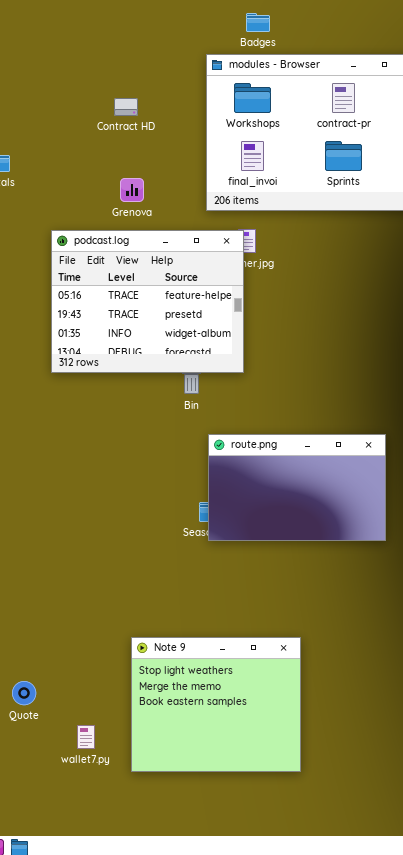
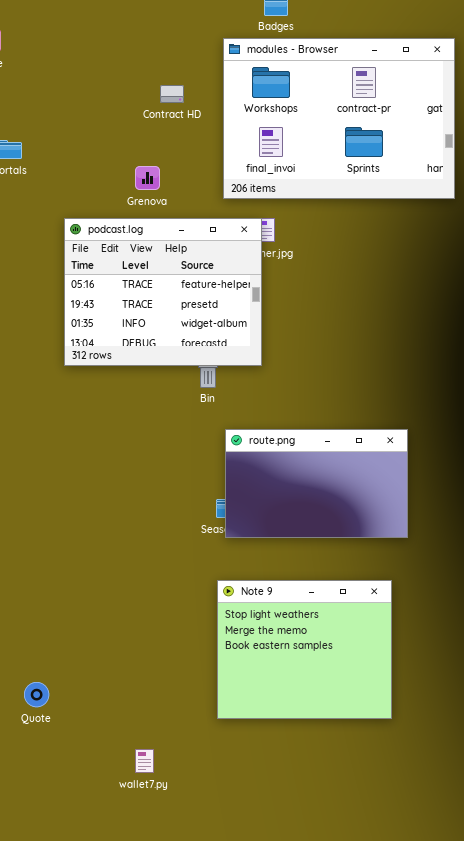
Contract HD: [114,98,138,116] -> [160,85,184,103], moved
Note 9: [131,637,301,772] -> [217,580,392,719], moved
wallet7.py: [77,725,95,749] -> [135,749,154,773], moved

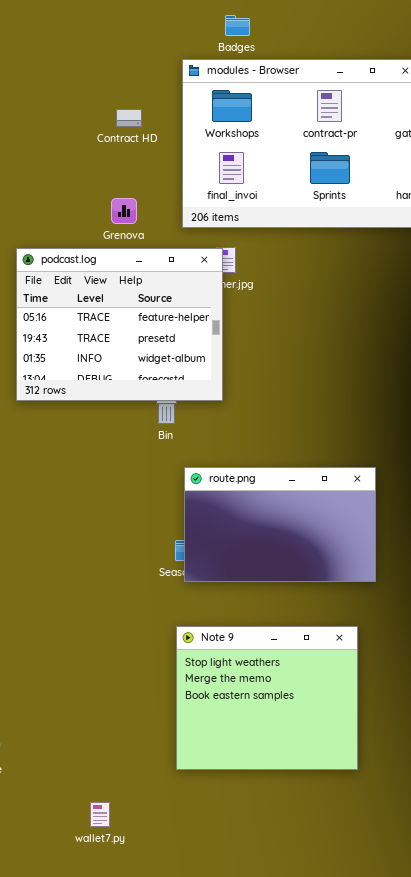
Grenova: [135,166,160,190] -> [111,198,137,224], moved

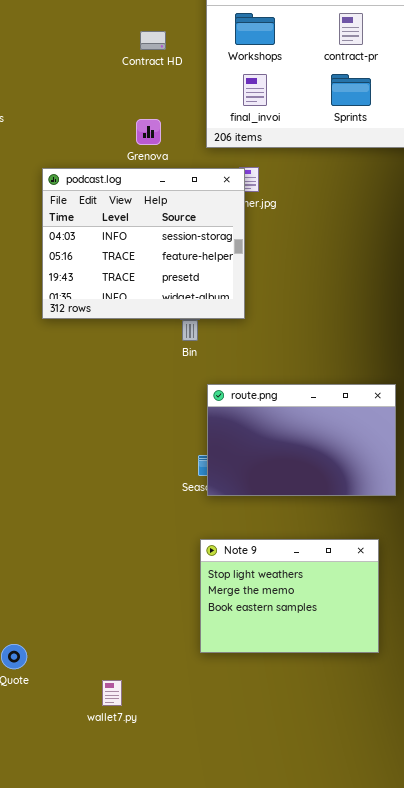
podcast.log: [16,248,223,401] -> [42,168,245,319], scrolled up 1 row
Note 9: [176,626,358,770] -> [200,539,379,653], resized
wallet7.py: [90,802,110,827] -> [102,680,122,706], moved

